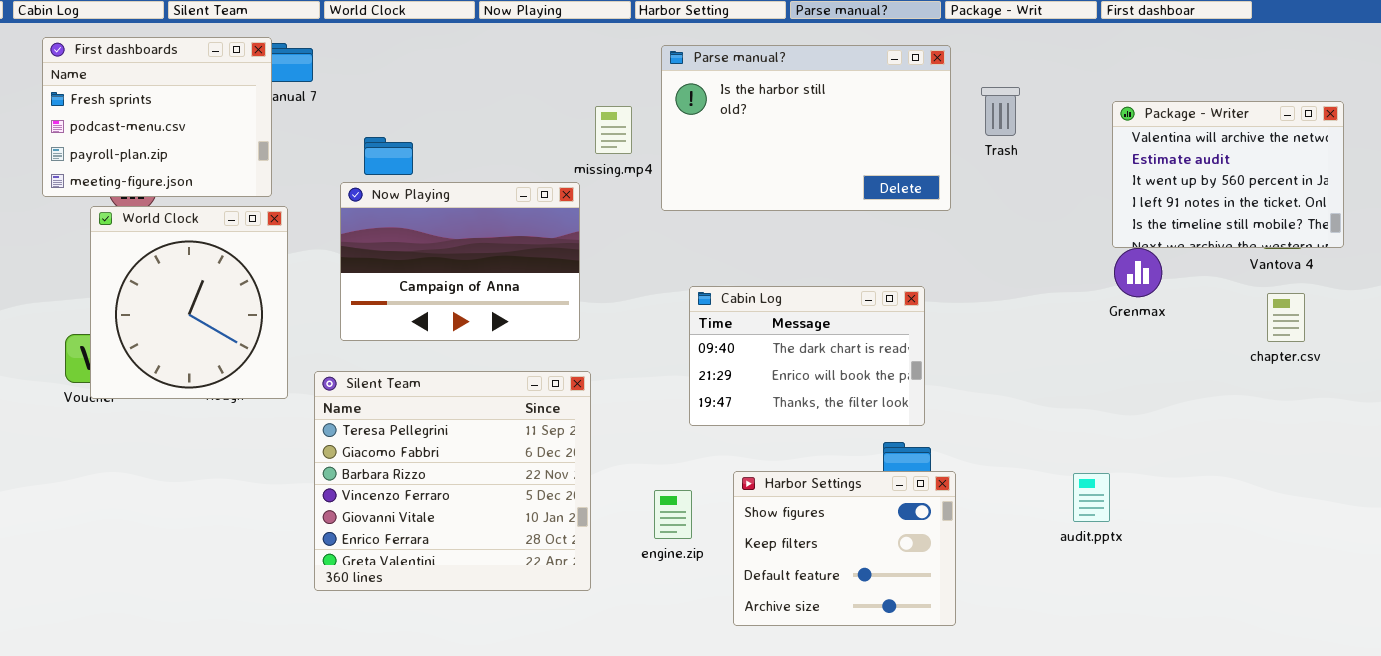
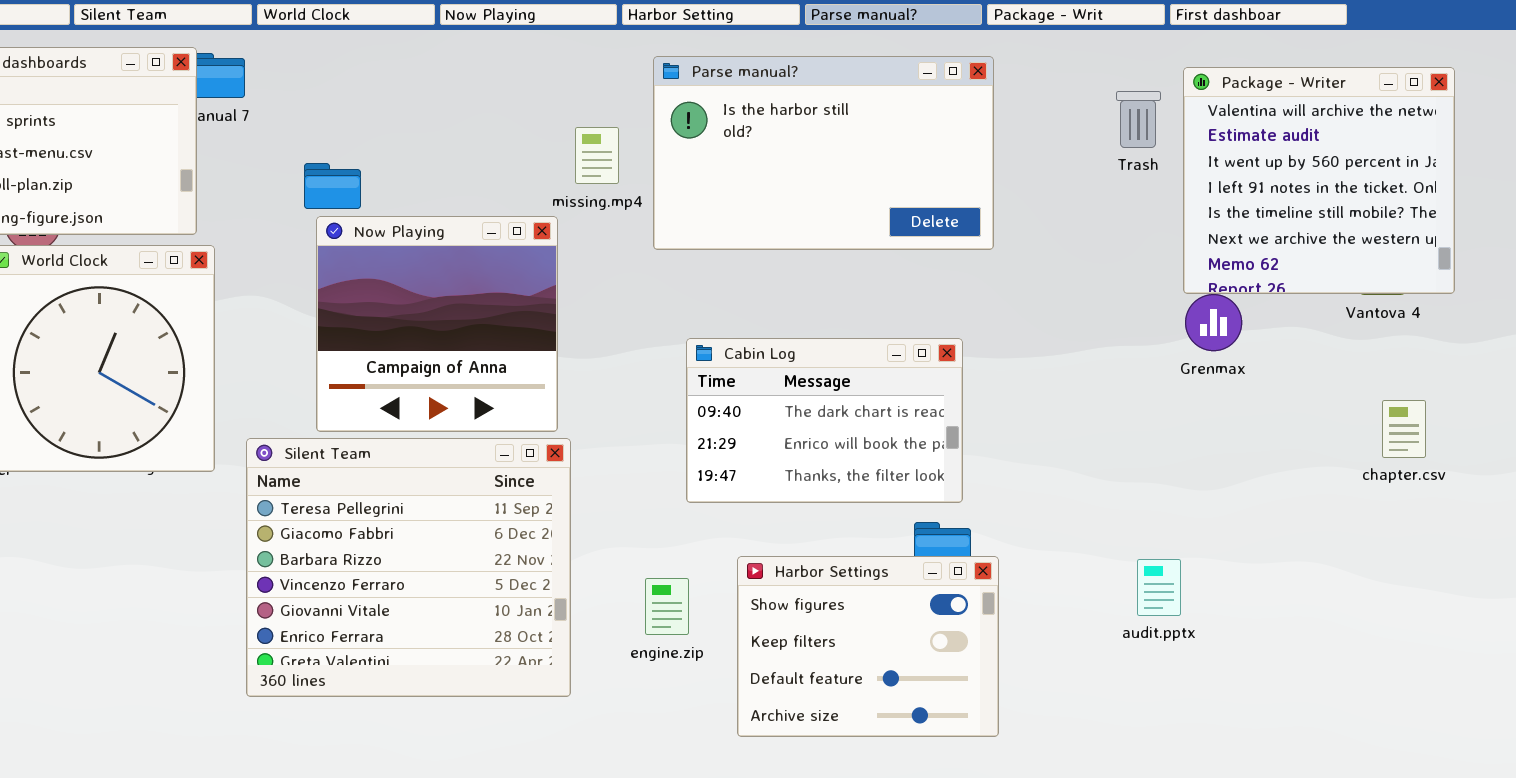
Trash: [981,87,1020,136] -> [1116,91,1161,148], moved
Package - Writer: [1112,101,1344,248] -> [1183,67,1455,294], resized
Now Playing: [340,182,580,341] -> [316,216,558,432], resized
chapter.csv: [1267,293,1305,342] -> [1382,400,1426,458], moved

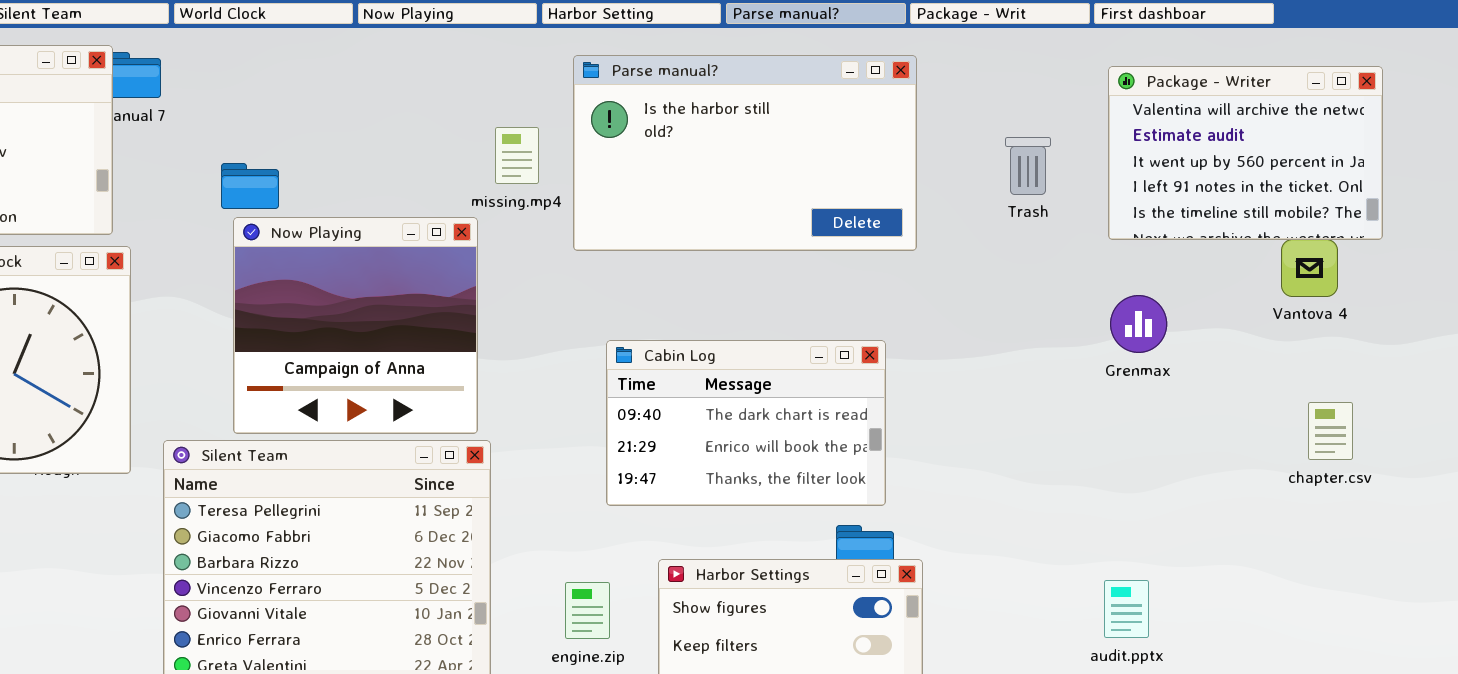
Package - Writer: [1183,67,1455,294] -> [1108,66,1383,240], resized
Trash: [1116,91,1161,148] -> [1005,137,1051,195], moved
audit.pptx: [1137,559,1181,616] -> [1104,580,1149,638], moved

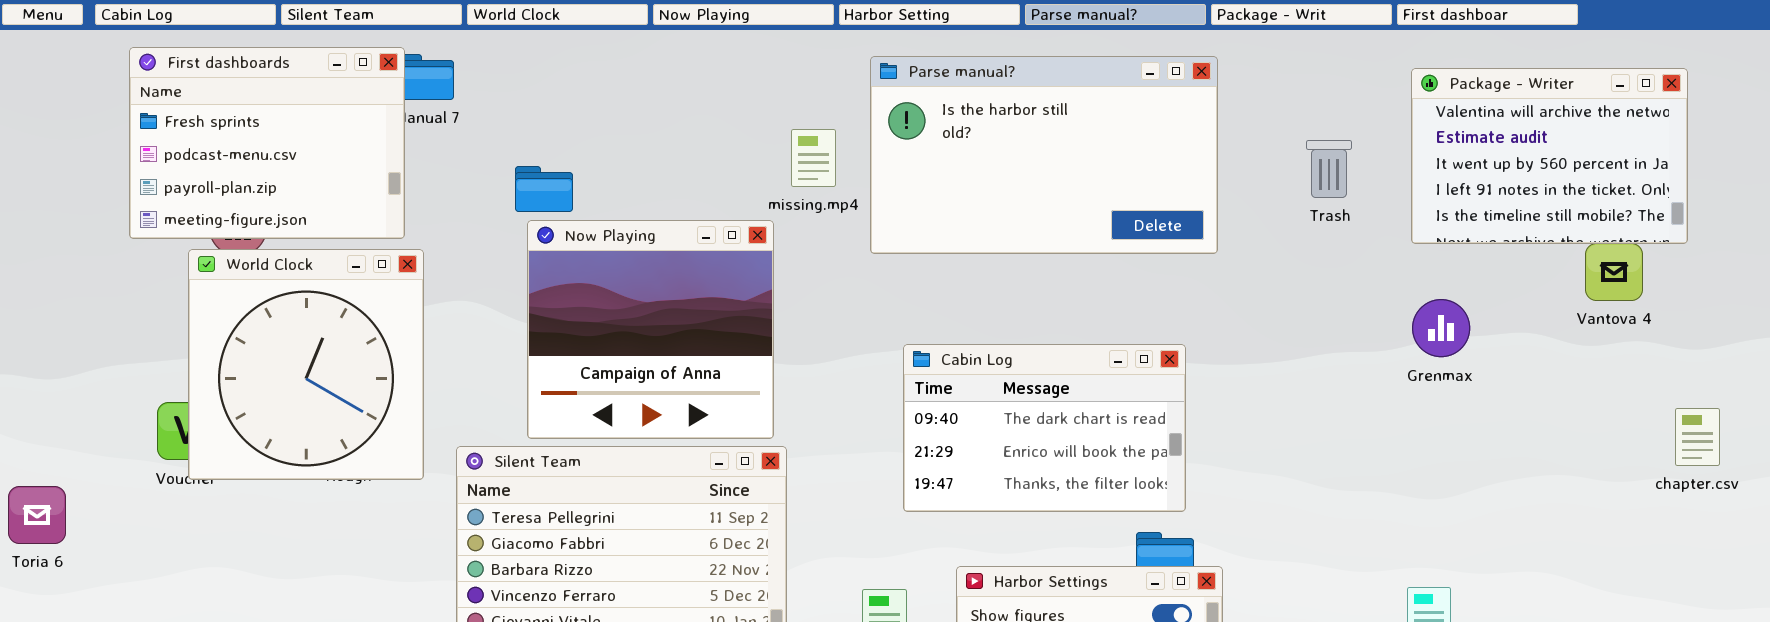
chapter.csv: [1308,402,1353,460] -> [1675,408,1720,466], moved

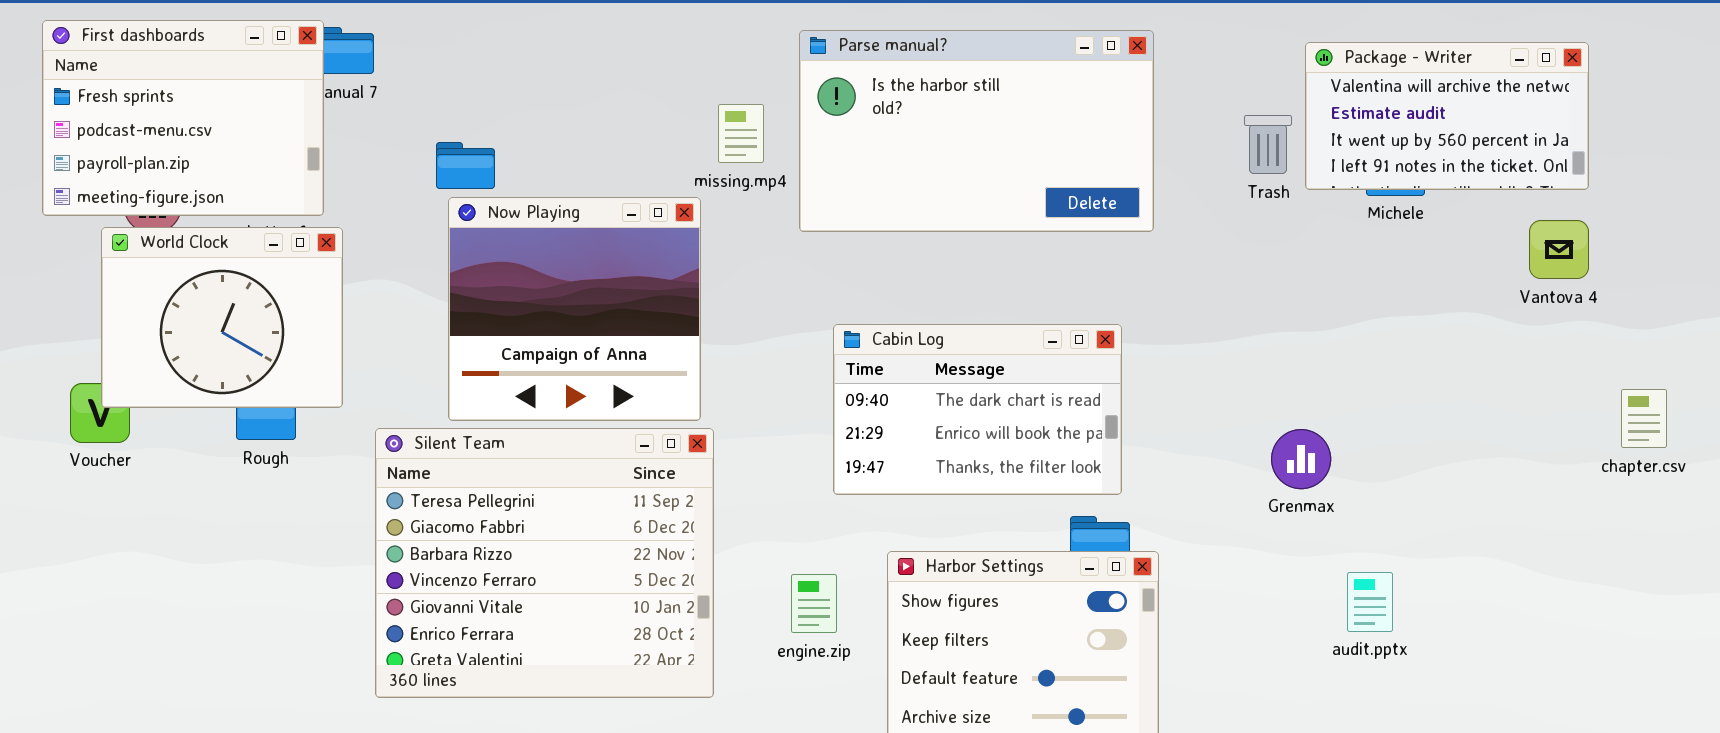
Package - Writer: [1411,68,1688,244] -> [1305,42,1589,190], moved, resized
World Clock: [188,249,424,480] -> [101,227,343,408], resized
Grenmax: [1412,299,1470,357] -> [1271,429,1331,489], moved

